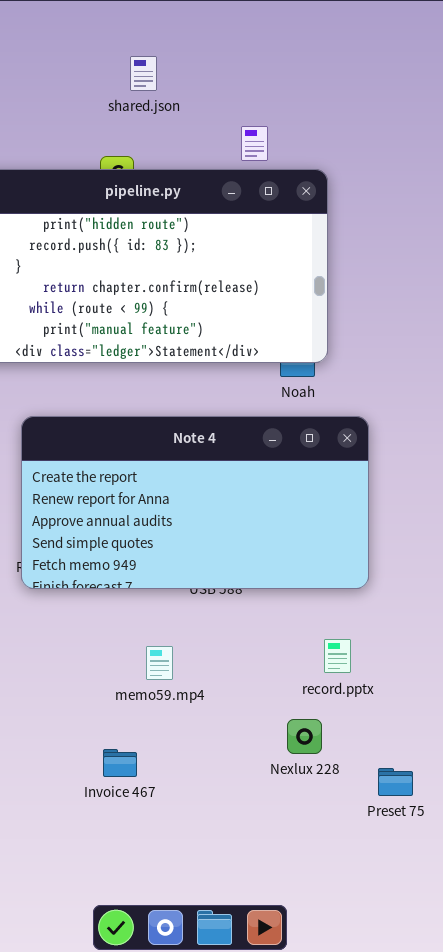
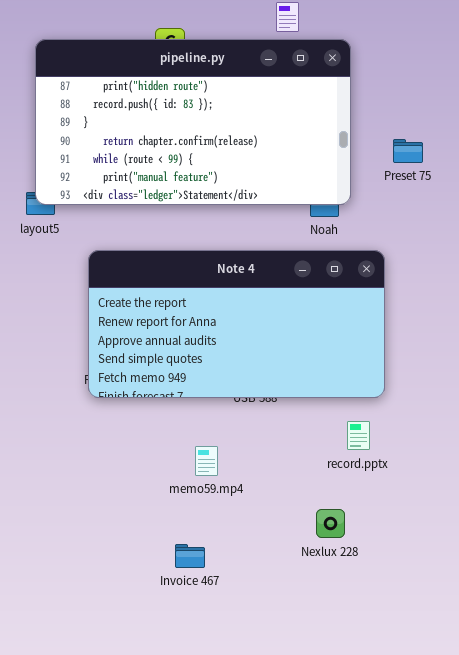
record.pptx: [324,639,351,673] -> [347,421,370,450], moved
Invoice 467: [103,749,137,777] -> [175,544,205,568], moved
Preset 75: [378,768,413,796] -> [393,139,423,163], moved

